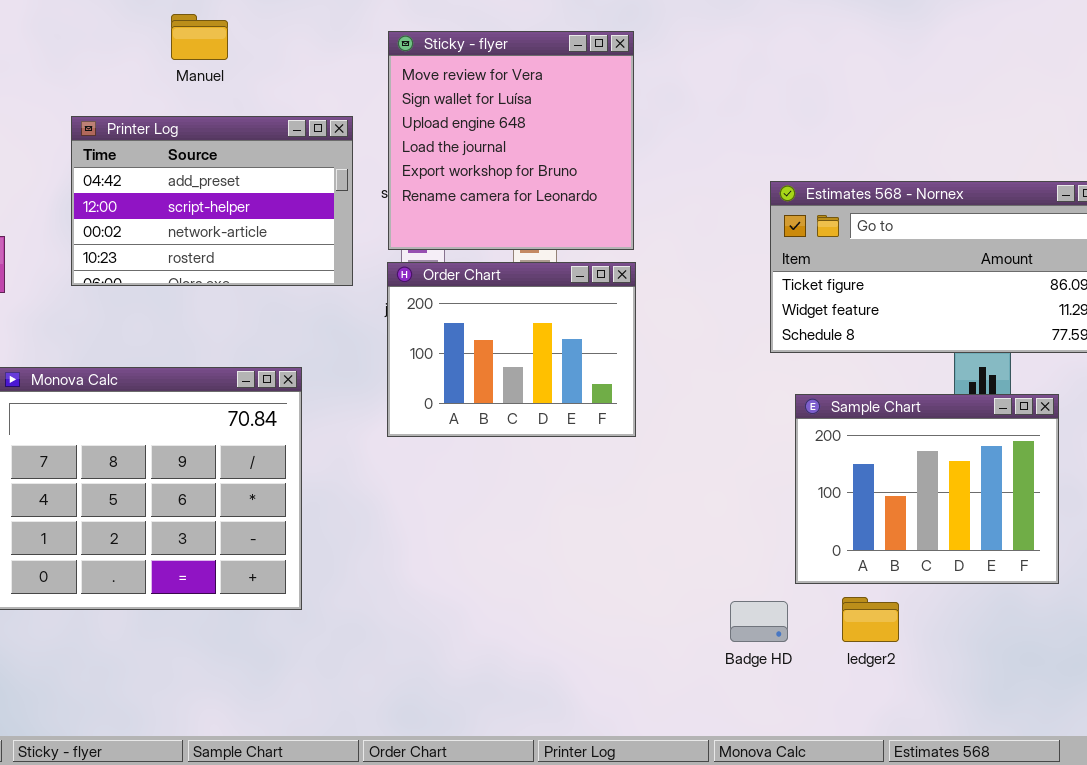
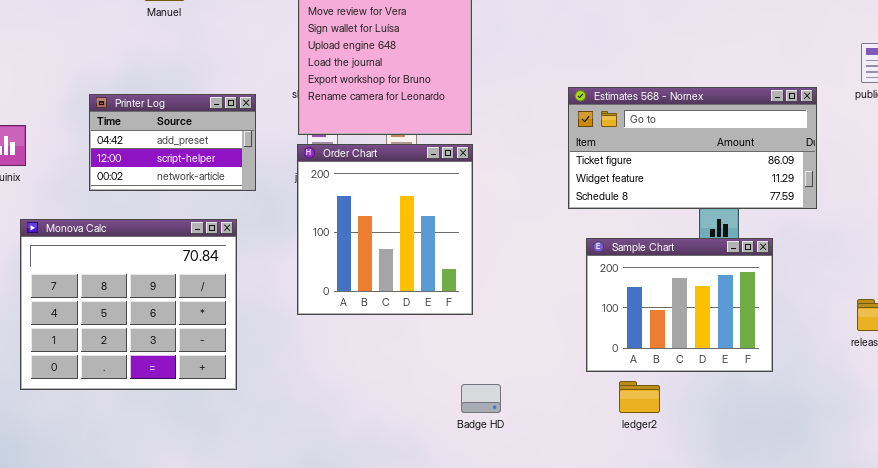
Printer Log: [71,116,353,286] -> [89,94,256,191], moved, resized
Order Chart: [387,262,636,437] -> [297,144,473,315], resized
Badge HD: [730,601,788,642] -> [461,384,501,413], moved

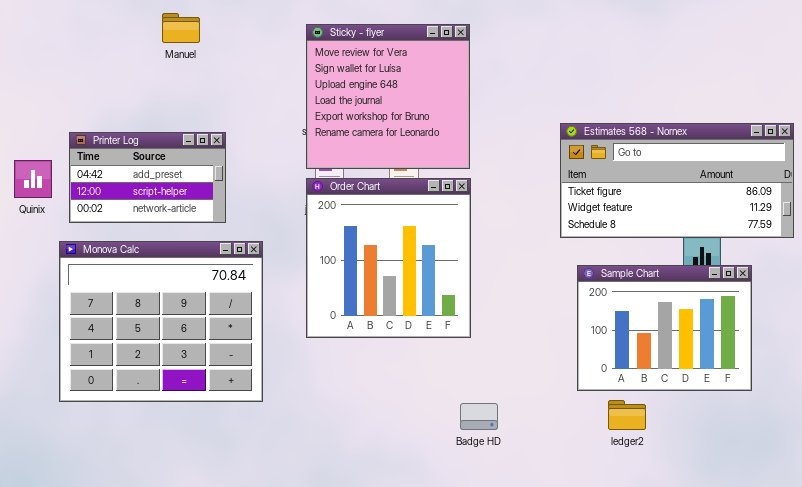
Printer Log: [89,94,256,191] -> [69,132,226,223], moved
Monova Calc: [20,219,237,390] -> [59,241,263,402], moved

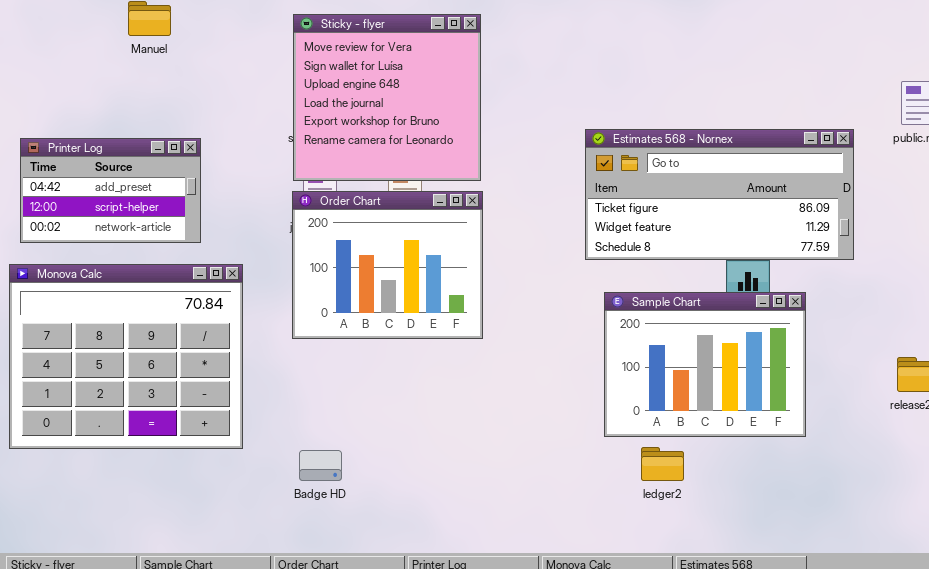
Order Chart: [306,178,471,338] -> [292,191,483,339], resized
Badge HD: [460,403,498,430] -> [299,450,342,481], moved

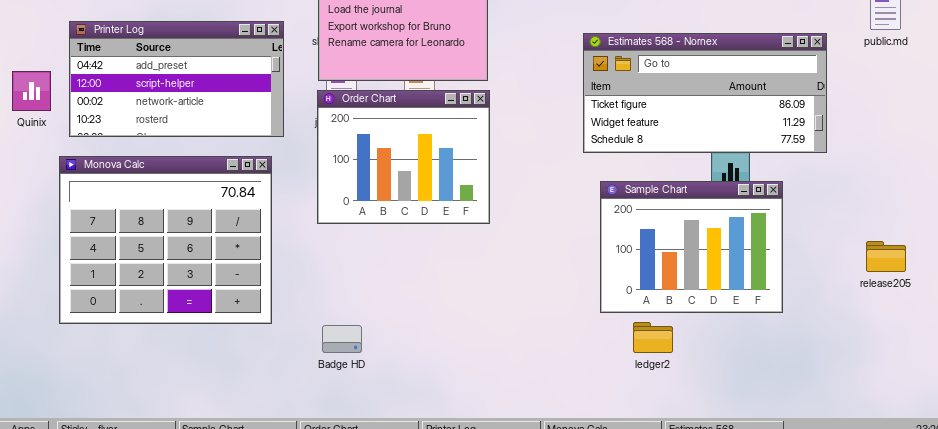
Printer Log: [20,138,201,243] -> [69,21,284,137], resized

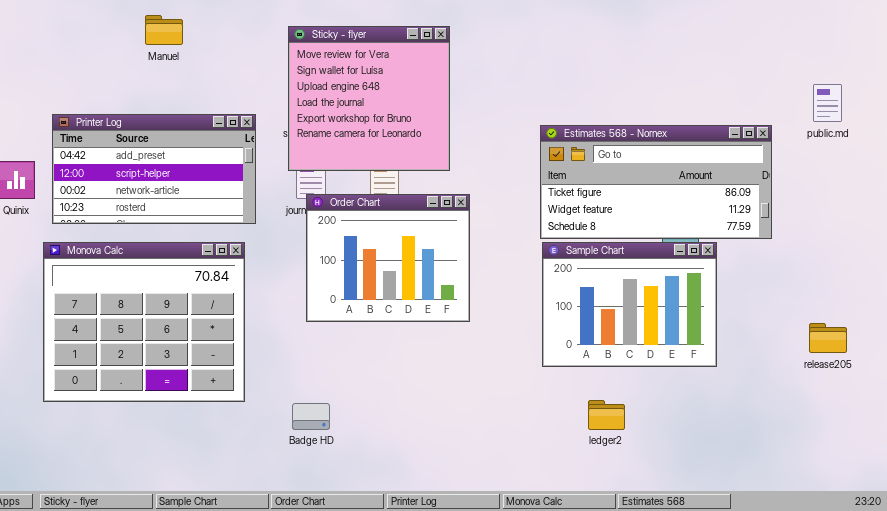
Order Chart: [317,90,490,224] -> [306,194,470,322], moved
Sample Chart: [600,181,783,313] -> [542,242,717,367], moved

